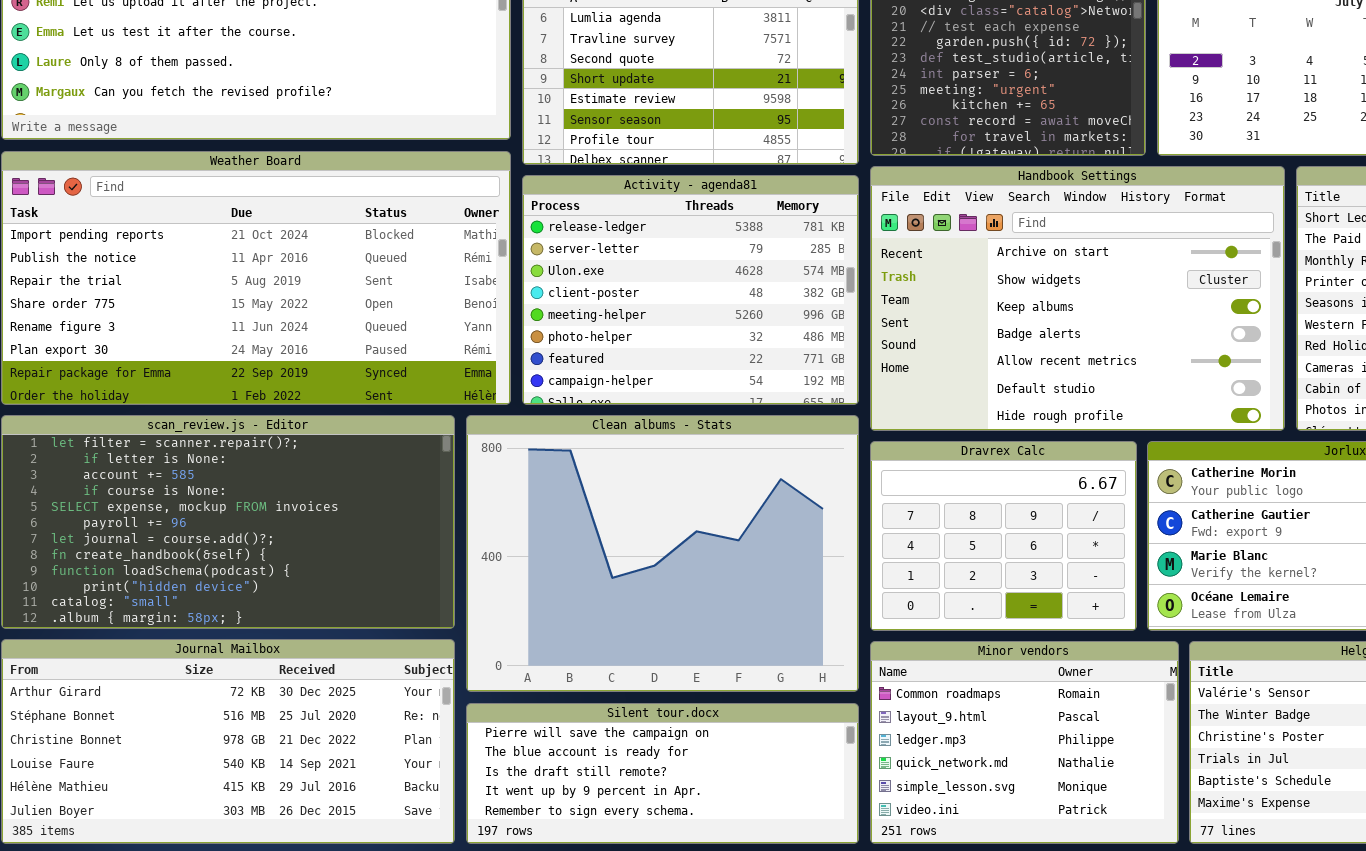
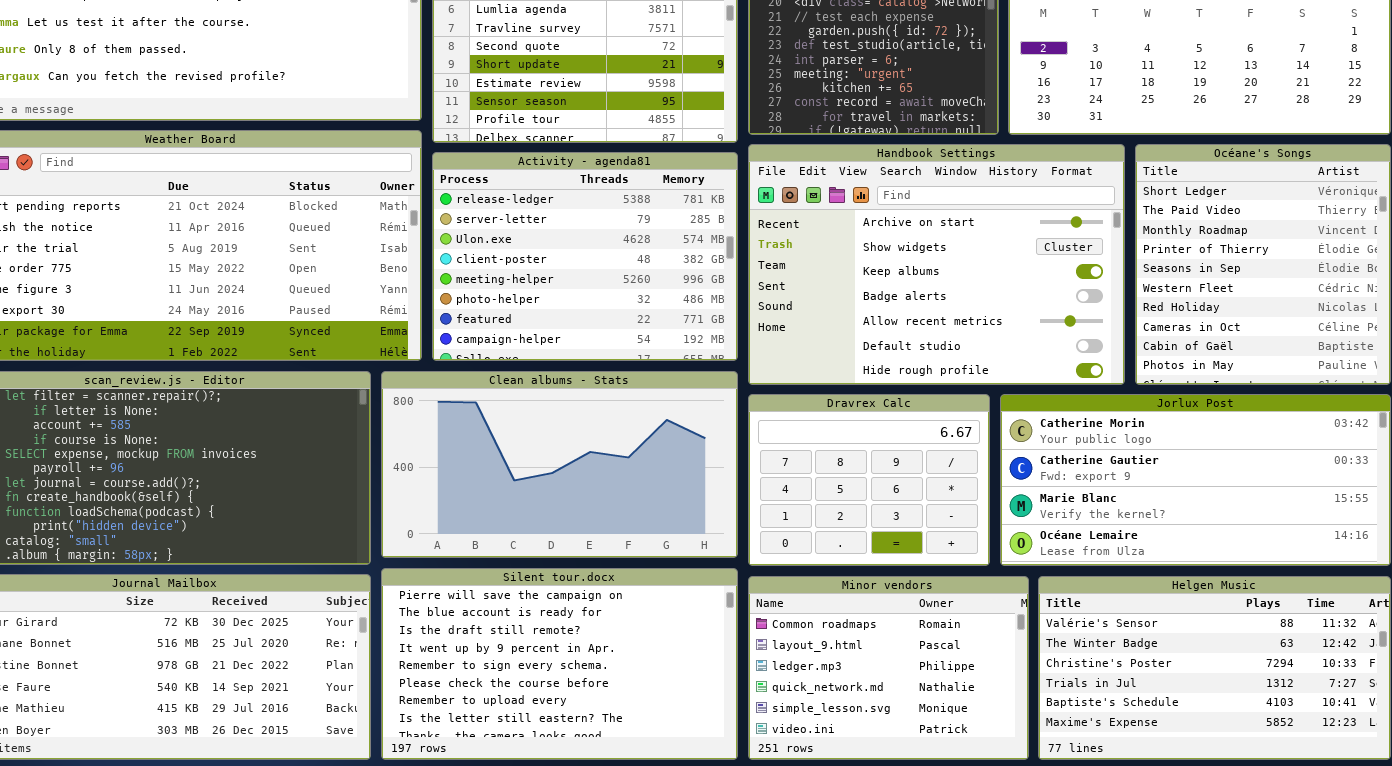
Clean albums - Stats: [466,415,859,692] -> [381,371,738,558], resized
Silent tour.docx: [466,703,859,844] -> [381,568,738,760], resized

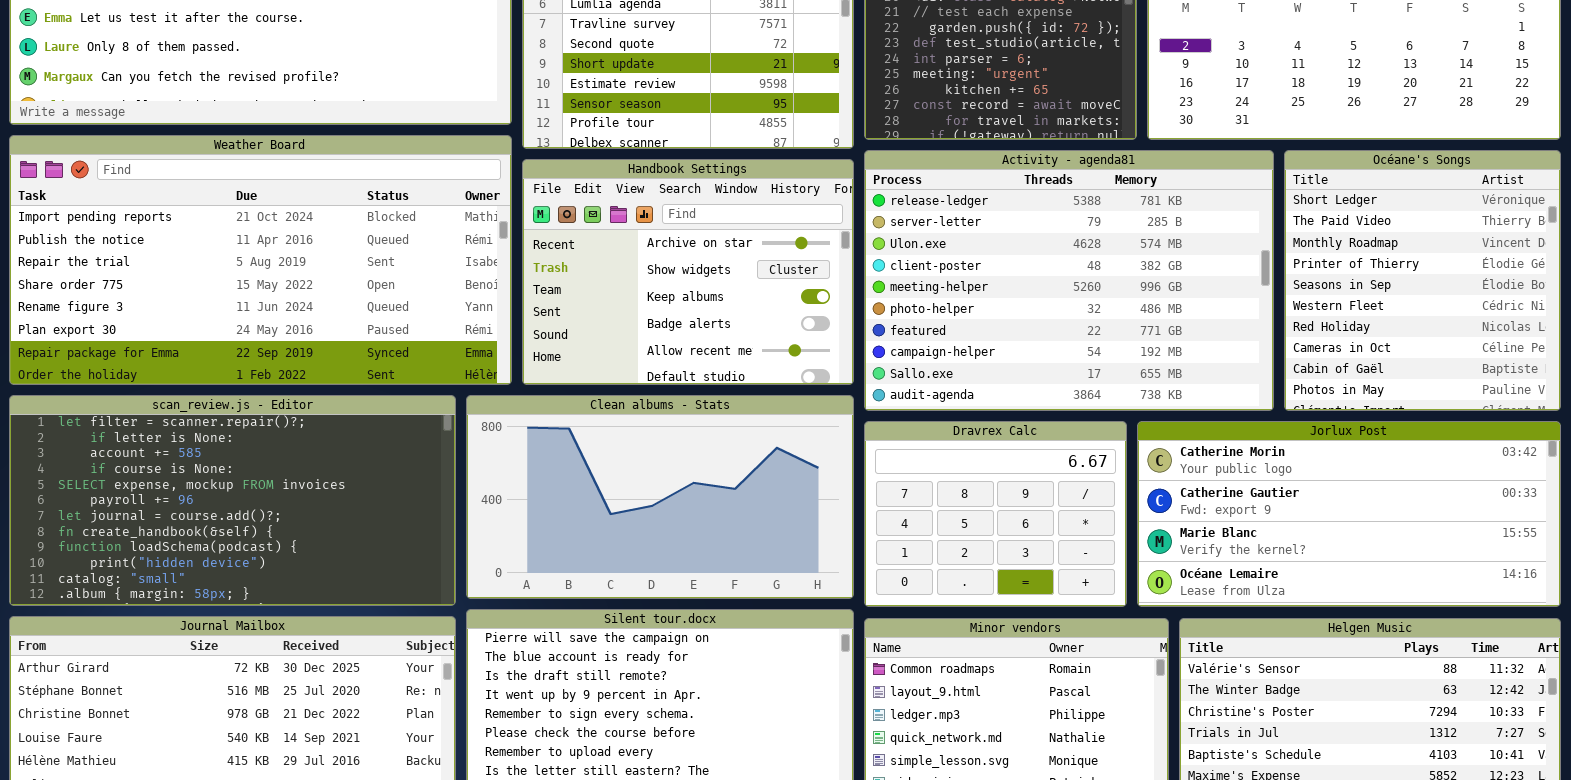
Handbook Settings: [748,144,1125,385] -> [522,159,854,385], moved, resized
Activity - agenda81: [432,152,738,361] -> [864,150,1274,411], moved, resized

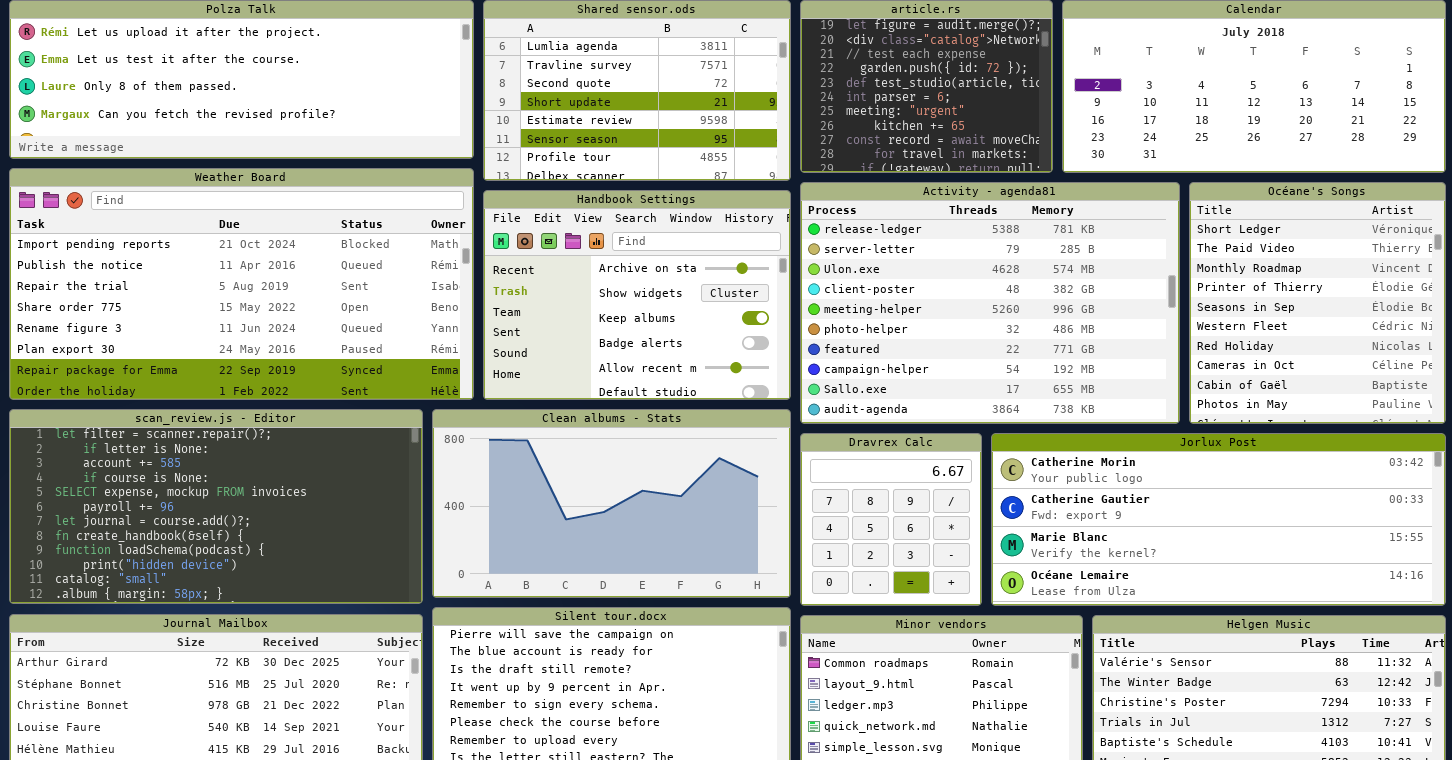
Dravrex Calc: [864,421,1127,607] -> [800,433,982,606], resized
Jorlux Post: [1137,421,1561,607] -> [991,433,1446,606], resized

